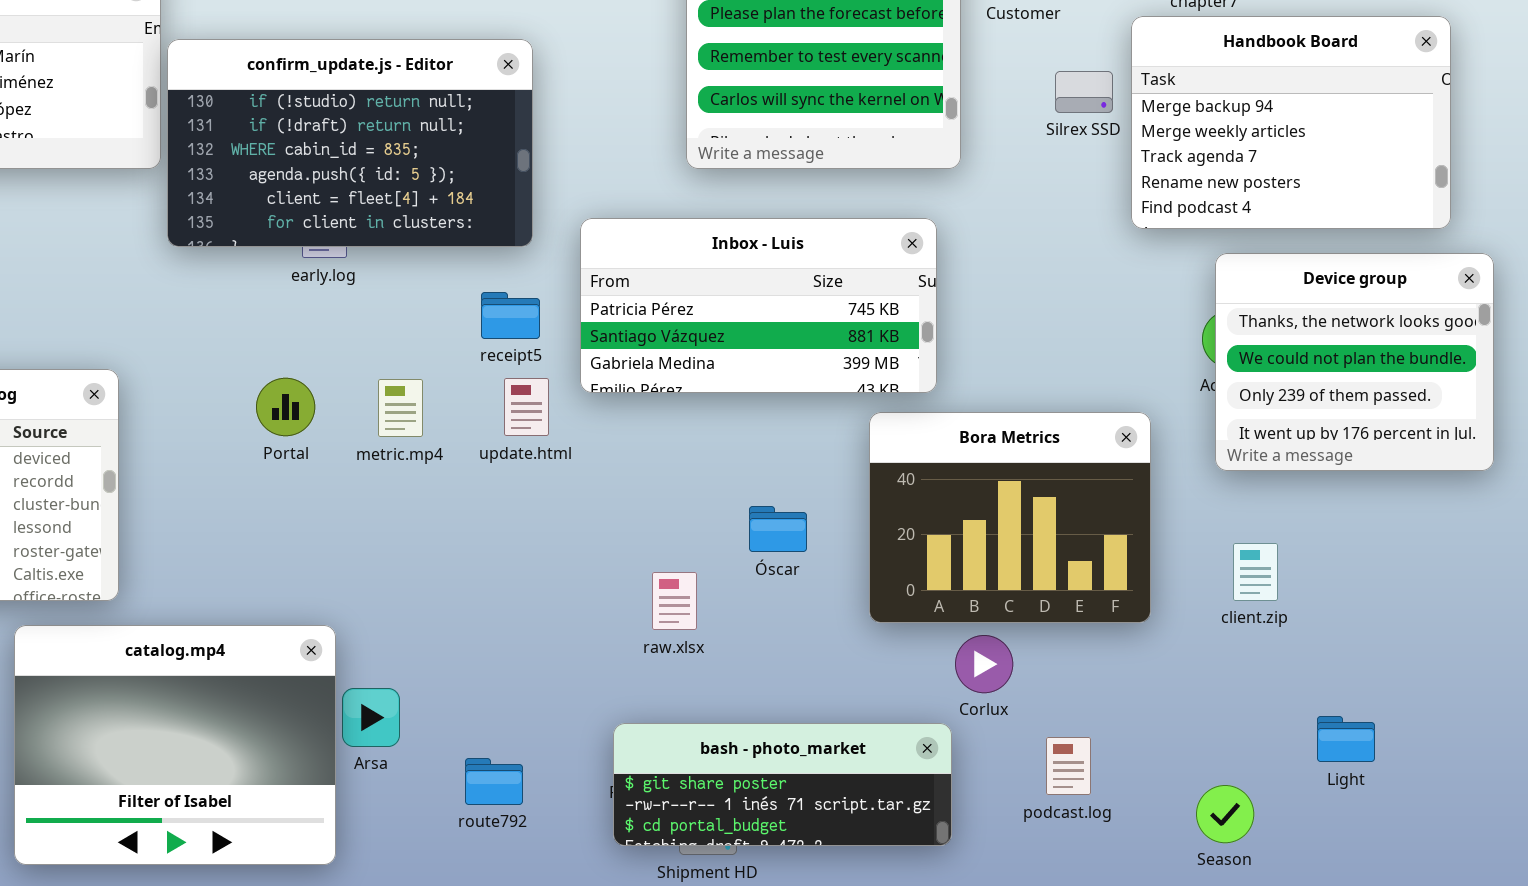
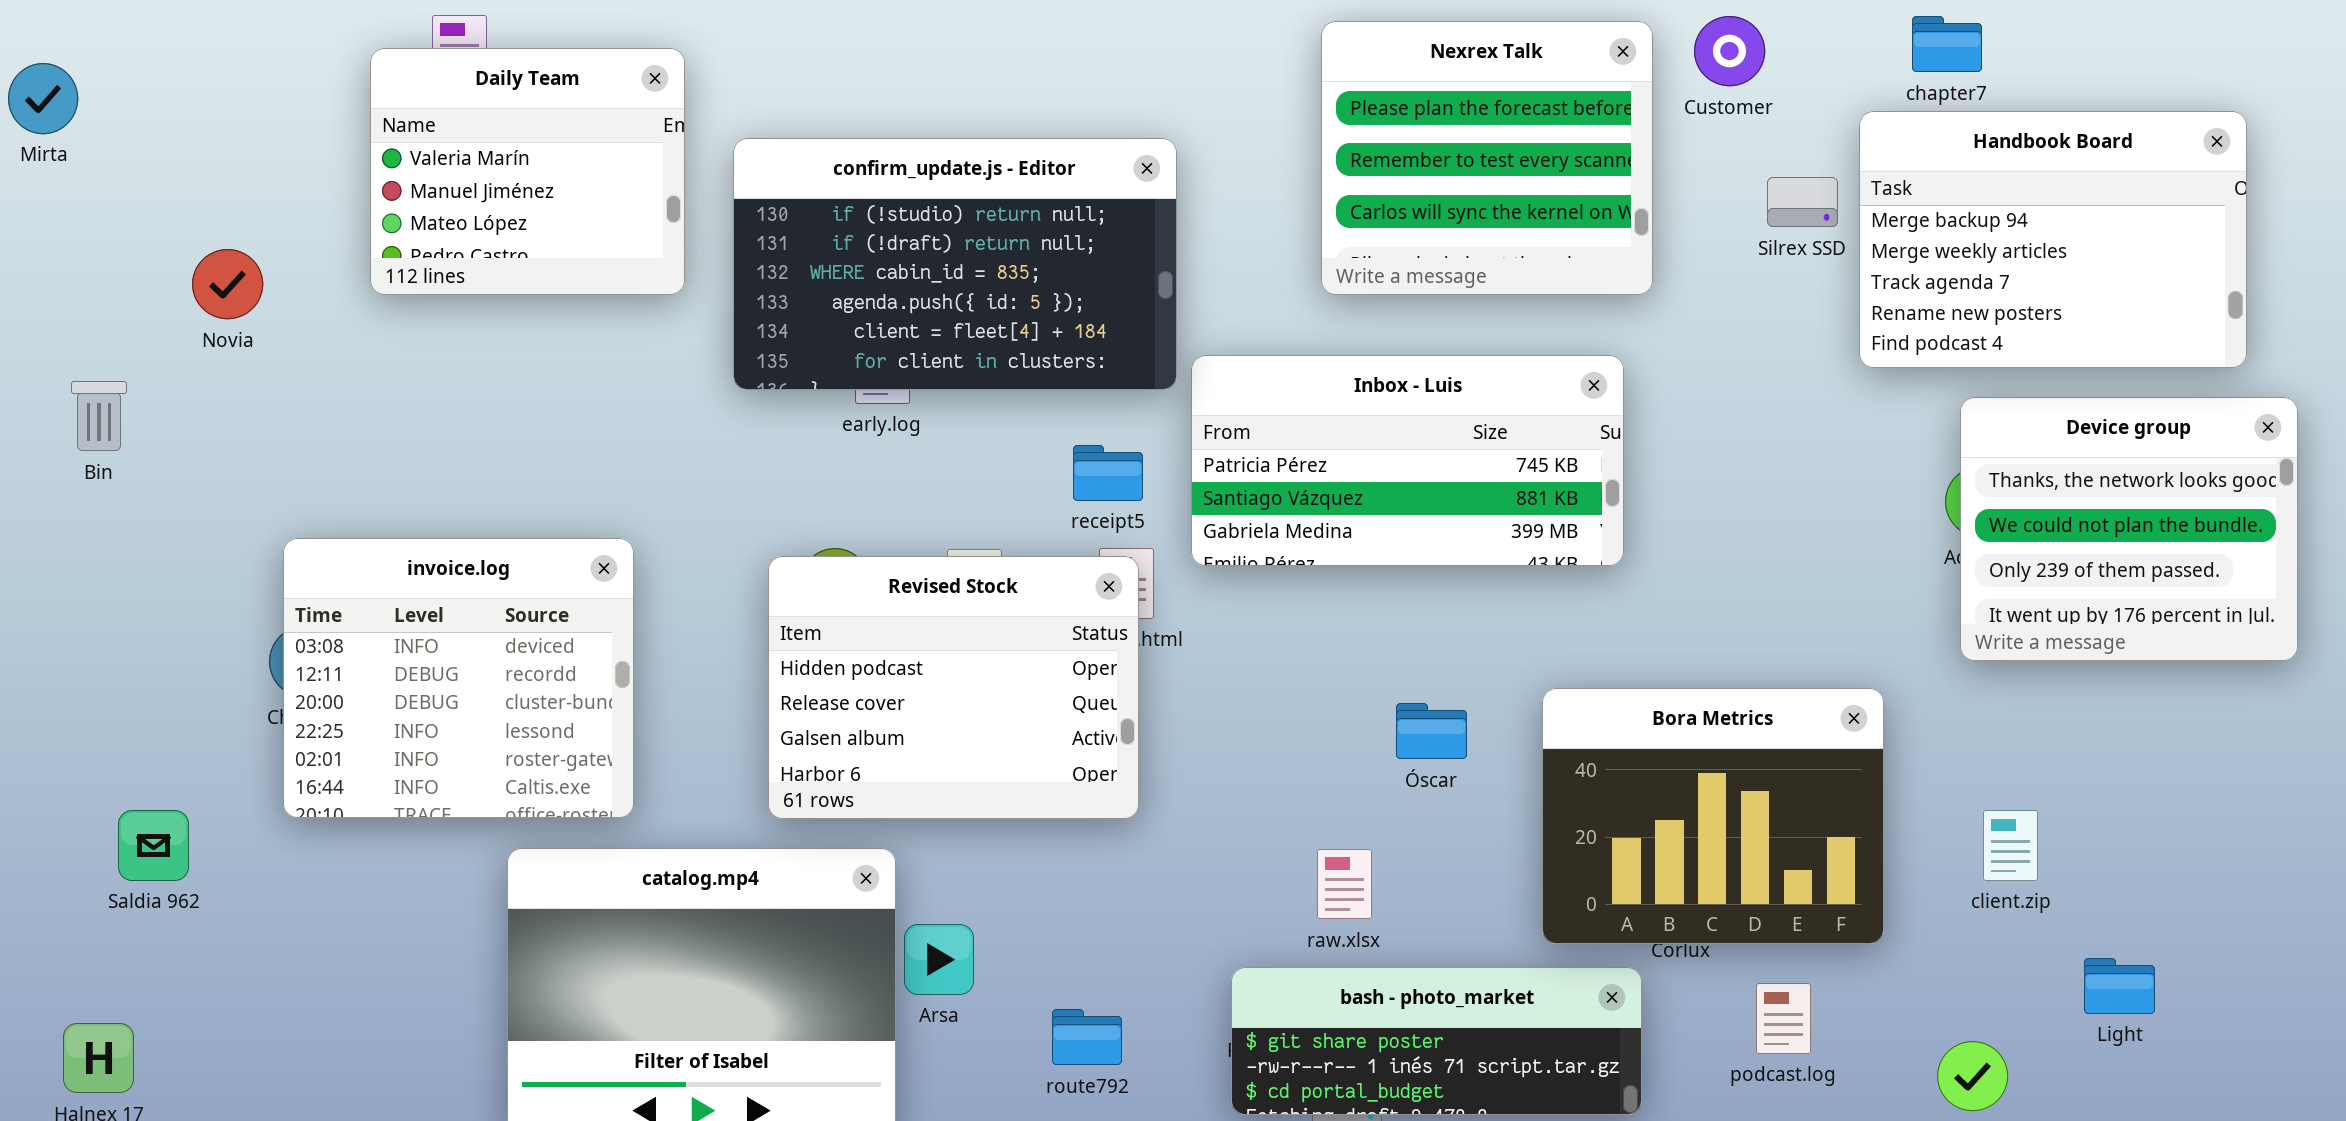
confirm_update.js - Editor: [167,39,533,247] -> [733,138,1177,390], moved
Revised Stock: none -> [768,556,1139,819], opened
Bora Metrics: [869,412,1151,623] -> [1542,688,1884,944], moved
client.zip: [1233,543,1278,601] -> [1983,810,2038,881], moved
raw.xlsx: [652,572,697,630] -> [1317,849,1372,919], moved

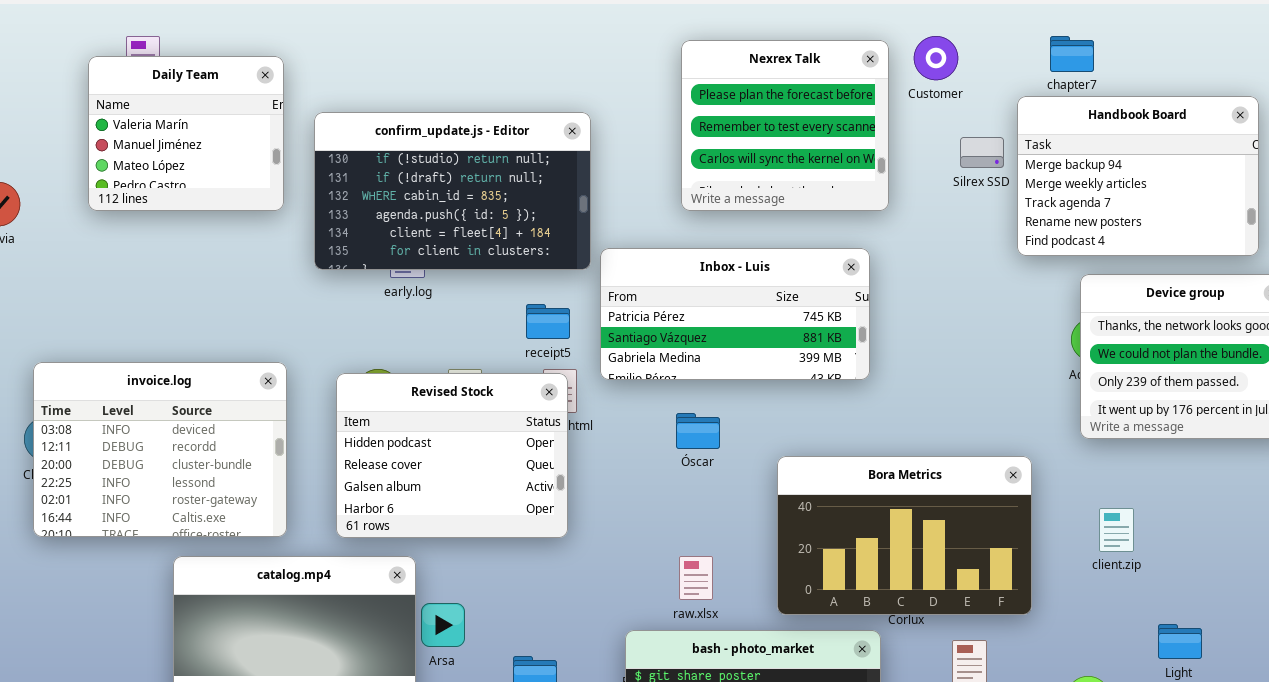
invoice.log: [283,538,634,818] -> [33,362,287,537], resized
Bora Metrics: [1542,688,1884,944] -> [777,456,1032,615], resized
Óscar: [1396,703,1467,759] -> [676,413,720,449], moved
client.zip: [1983,810,2038,881] -> [1099,508,1134,552], moved

